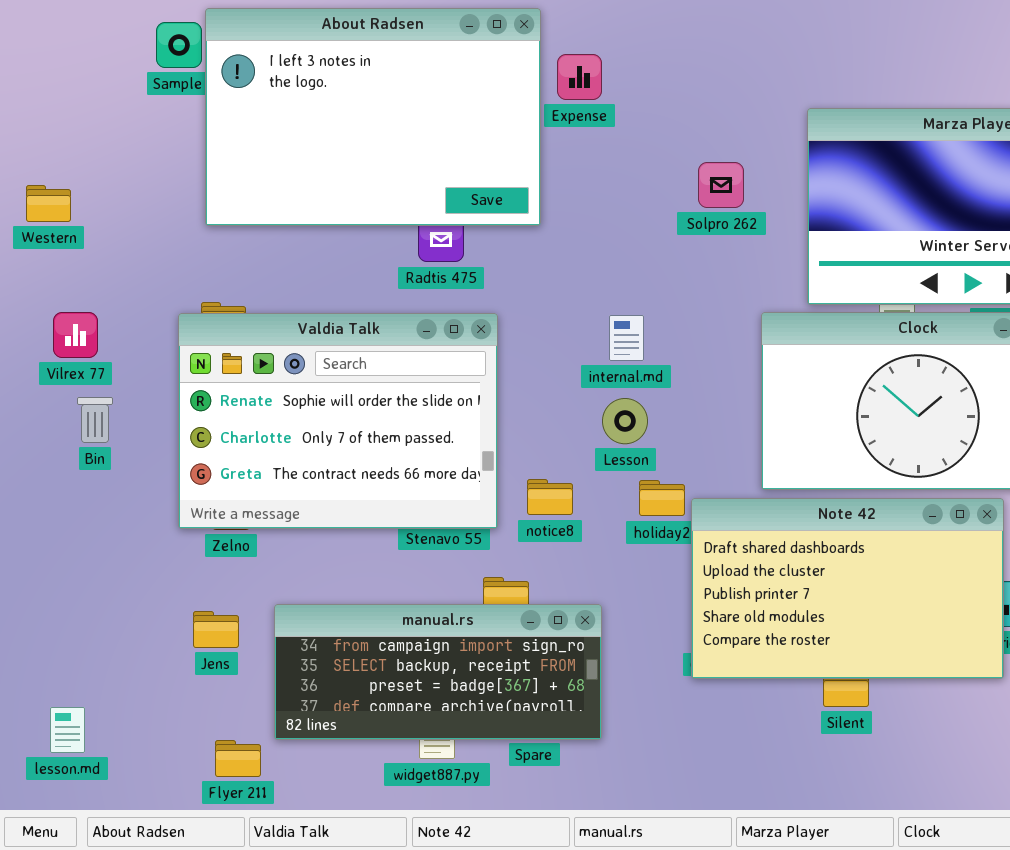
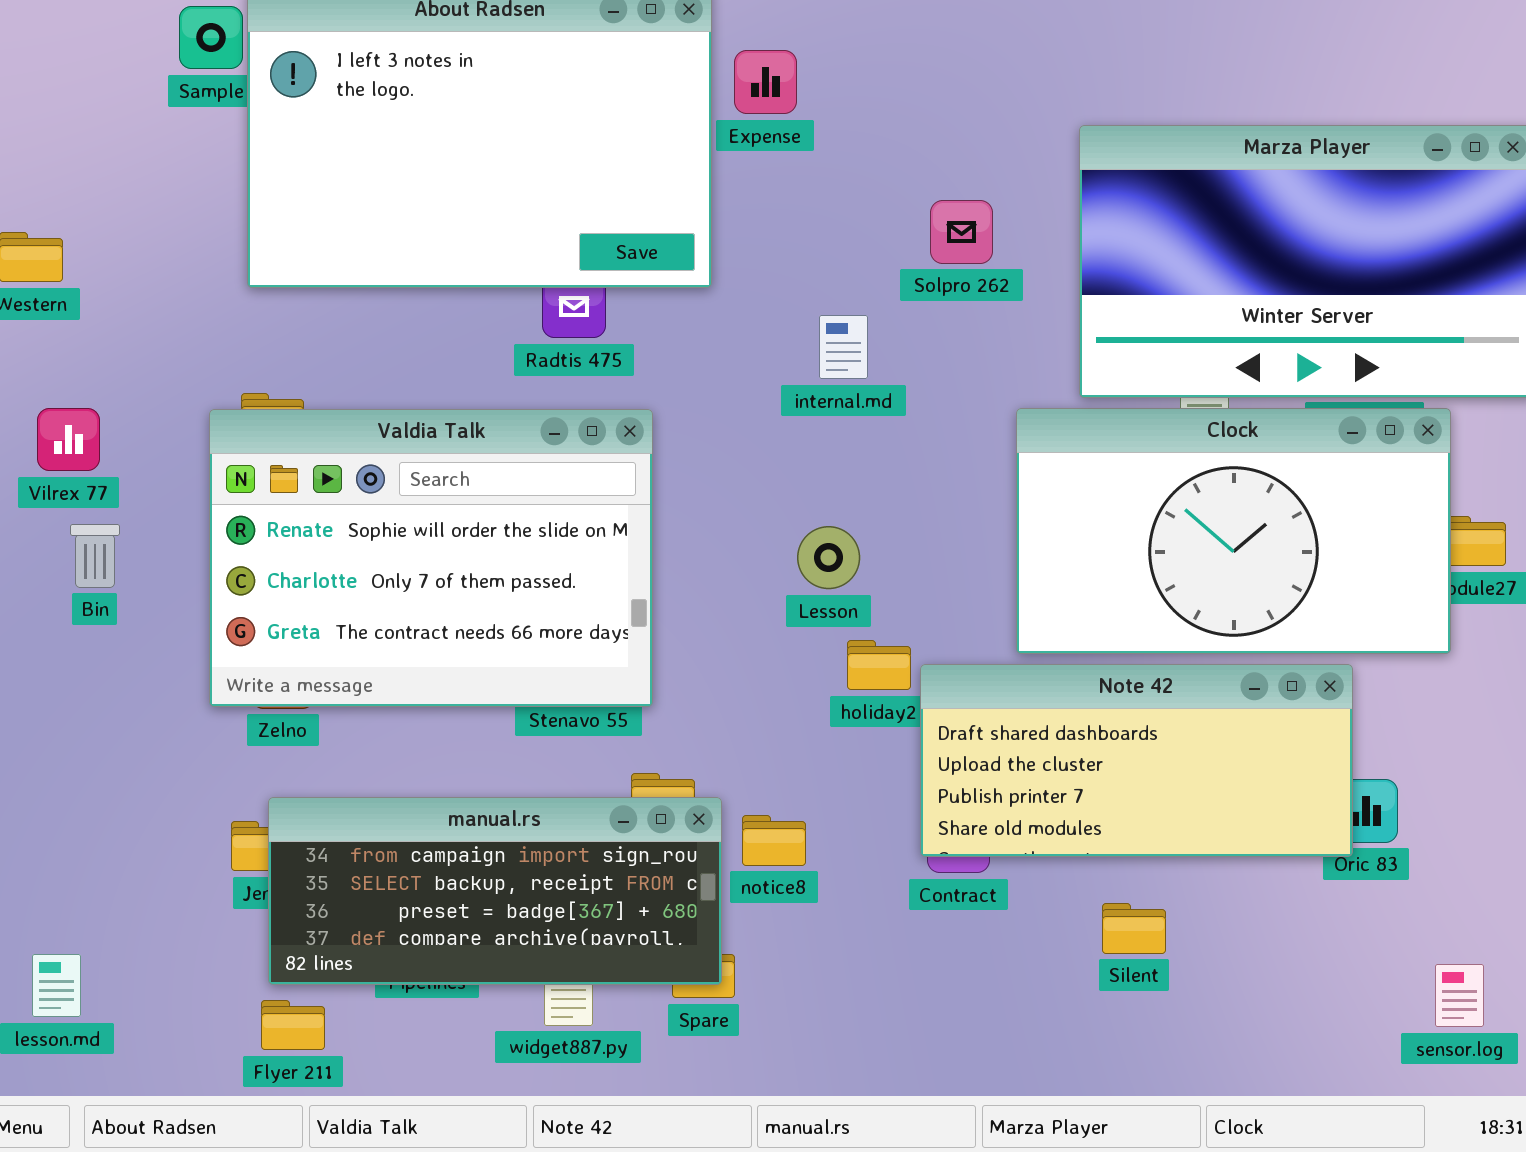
internal.md: [609,315,644,361] -> [819,315,868,379], moved
notice8: [527,479,573,515] -> [742,815,806,866], moved
Note 42: [691,498,1004,679] -> [920,664,1353,857], resized
manual.rs: [274,604,602,740] -> [268,797,722,985], moved

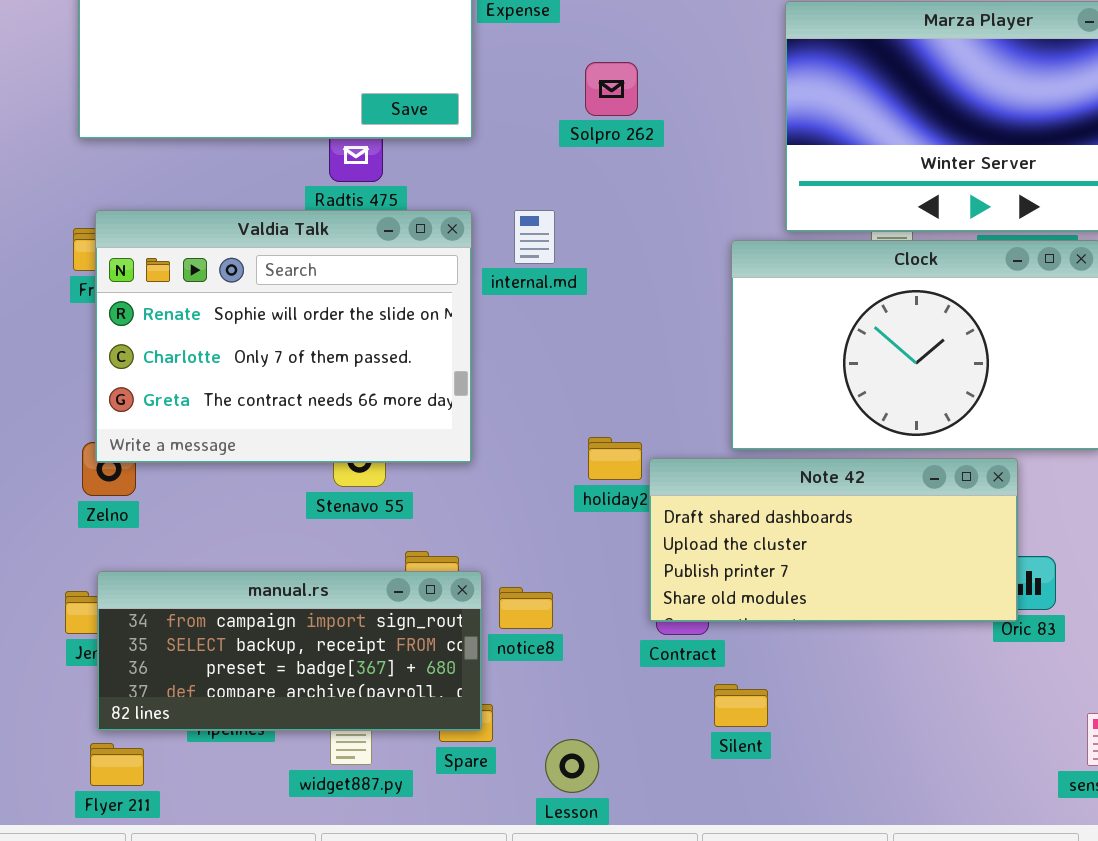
Solpro 262: [930,200,993,264] -> [585,62,638,116], moved
internal.md: [819,315,868,379] -> [514,210,555,264], moved
Valdia Talk: [209,409,653,707] -> [95,210,472,463], moved
Lesson: [797,526,860,589] -> [545,739,599,793], moved
Silent: [1102,903,1166,954] -> [714,684,768,727], moved

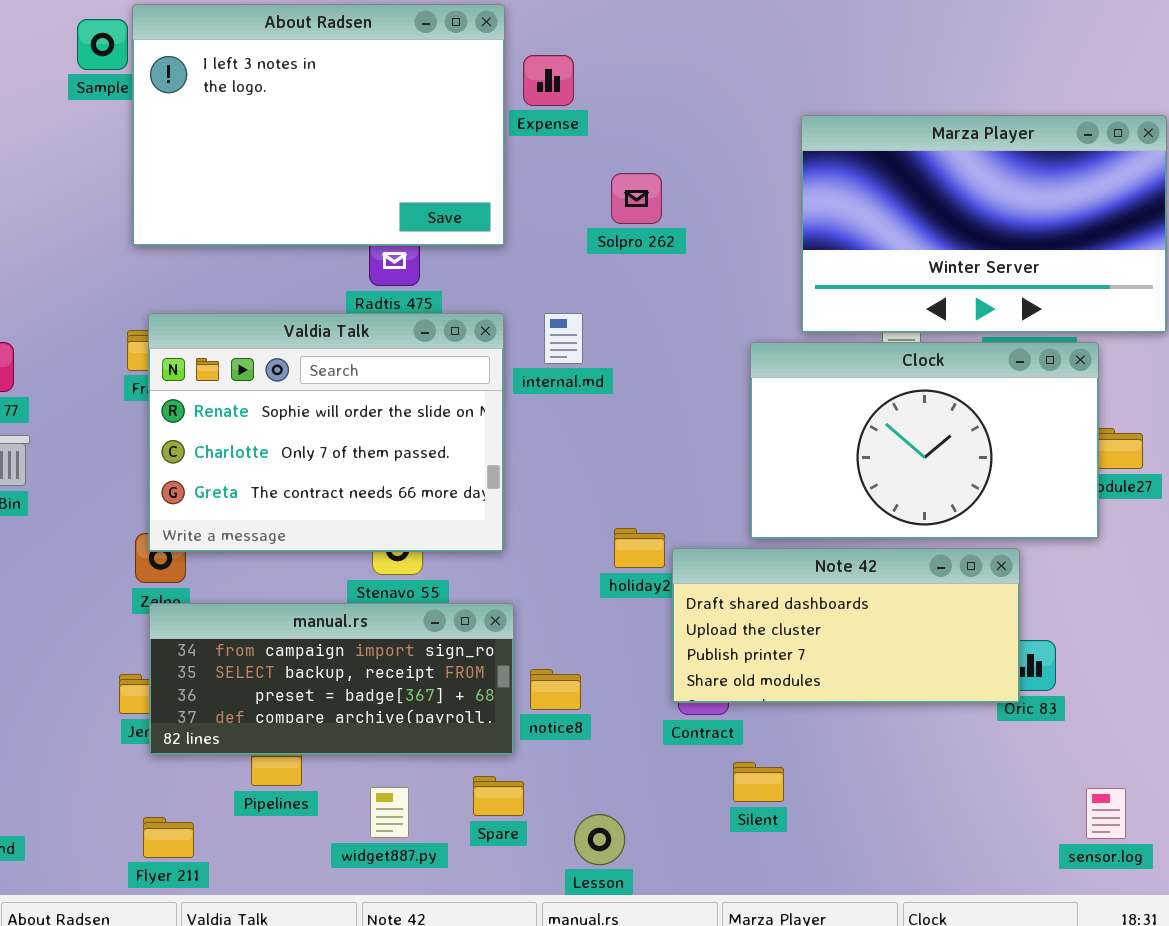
manual.rs: [97,571,482,731] -> [149,603,514,755], moved

